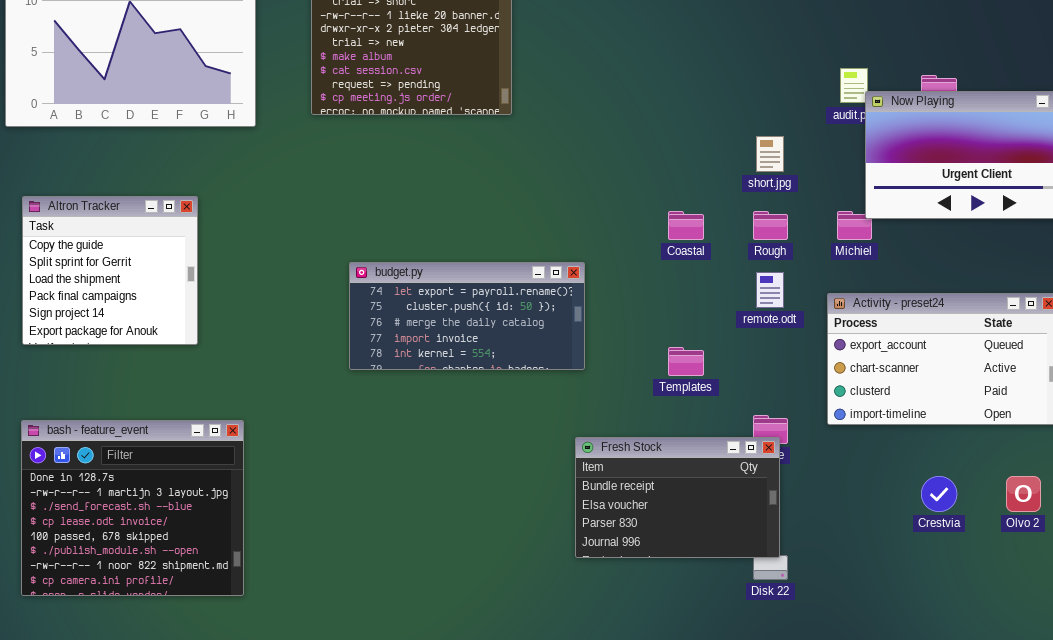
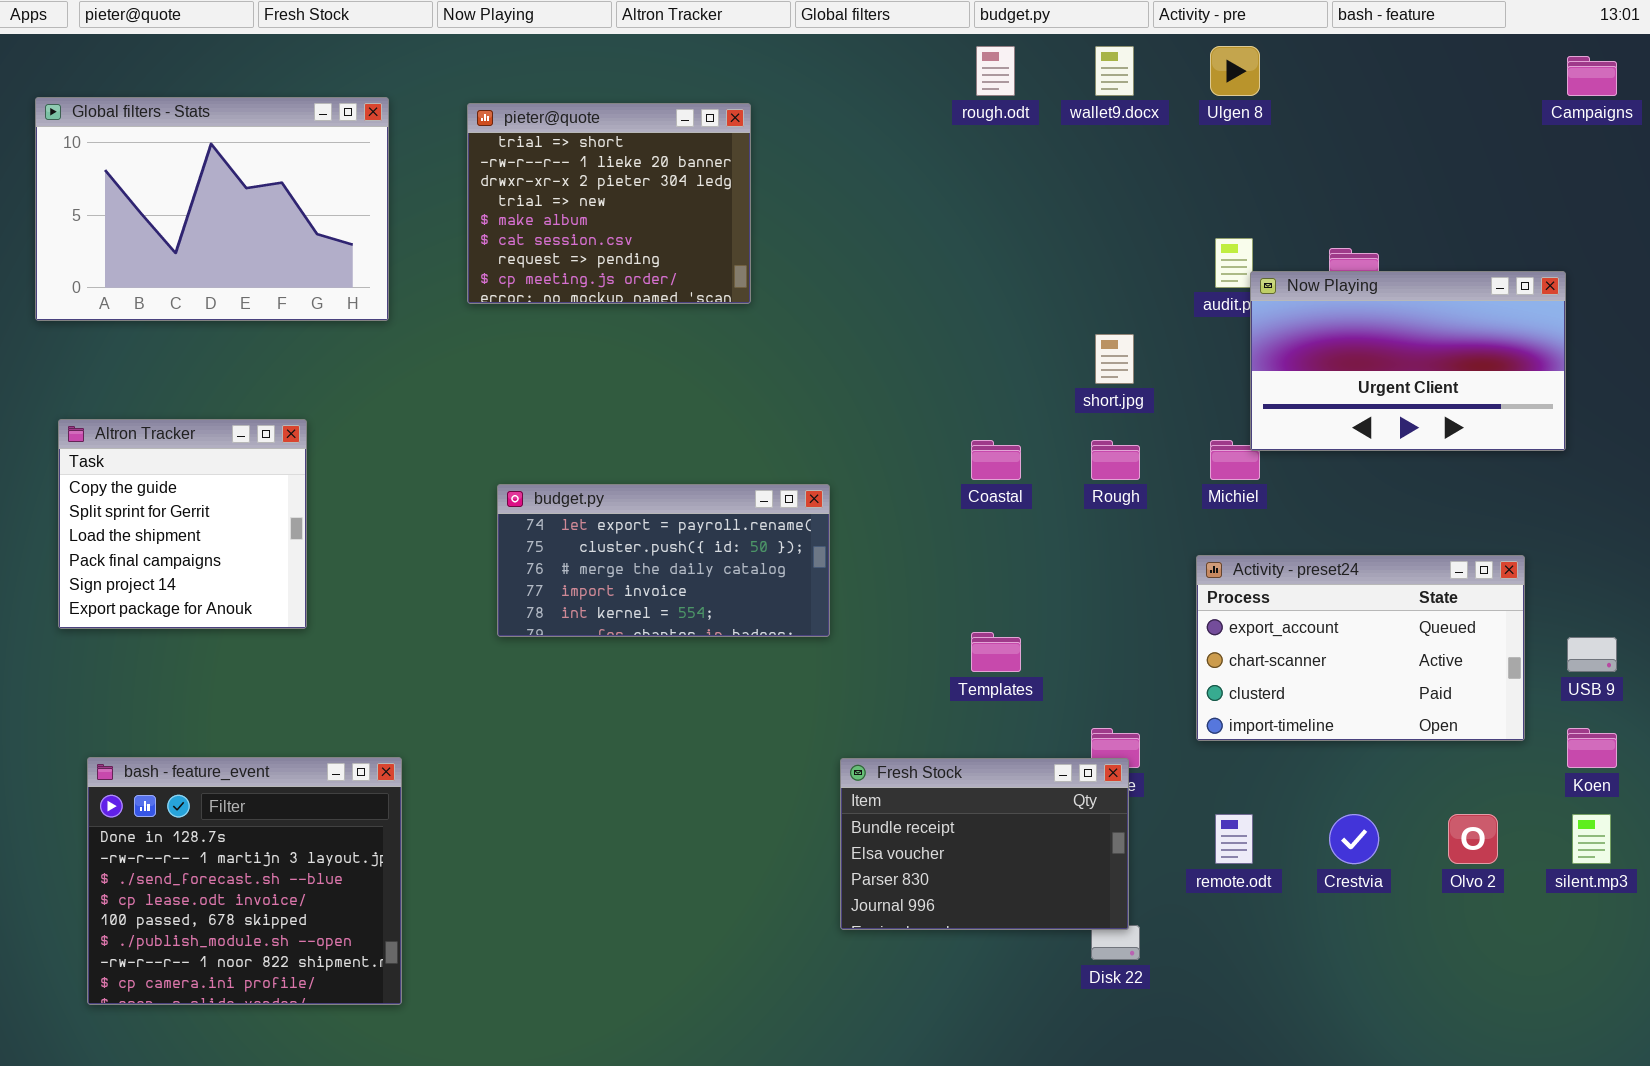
budget.py: [349,262,585,370] -> [497,484,830,637], moved
remote.odt: [756,272,784,308] -> [1215,814,1253,864], moved
bash - feature_event: [21,420,244,596] -> [87,757,402,1005], moved

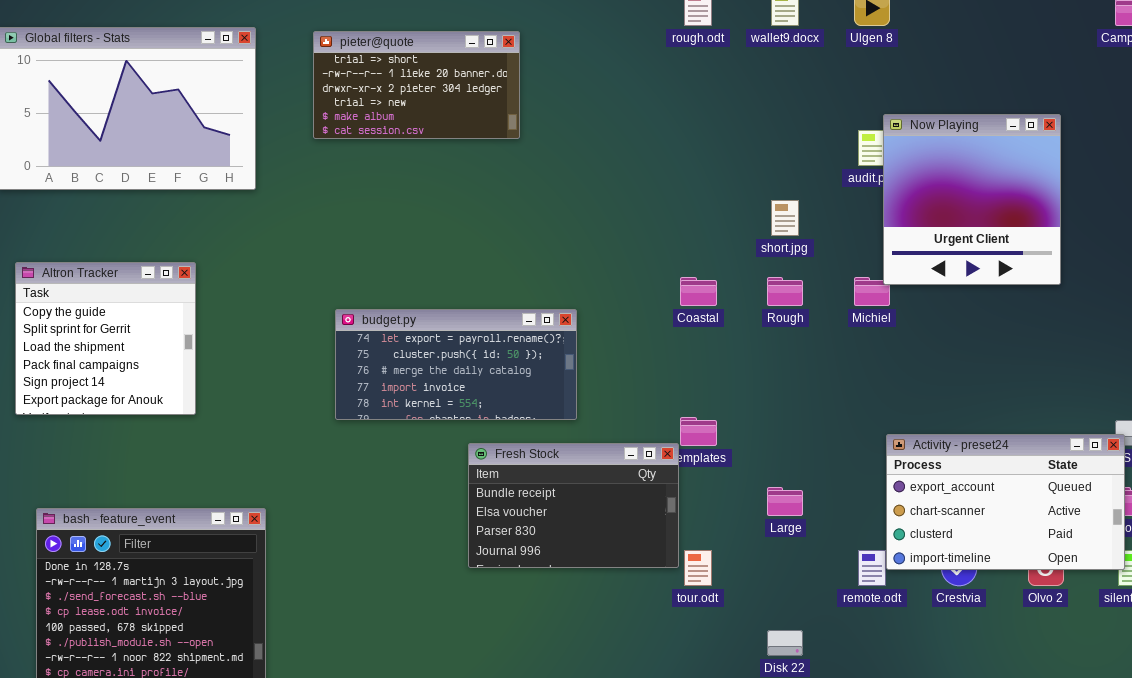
pieter@quote: [467,103,751,304] -> [313,31,520,139], resized
Now Playing: [1250,271,1566,451] -> [883,114,1061,285], resized
Activity - preset24: [1196,555,1525,741] -> [886,434,1125,570], moved
Fresh Stock: [840,758,1129,930] -> [468,443,679,568], moved

